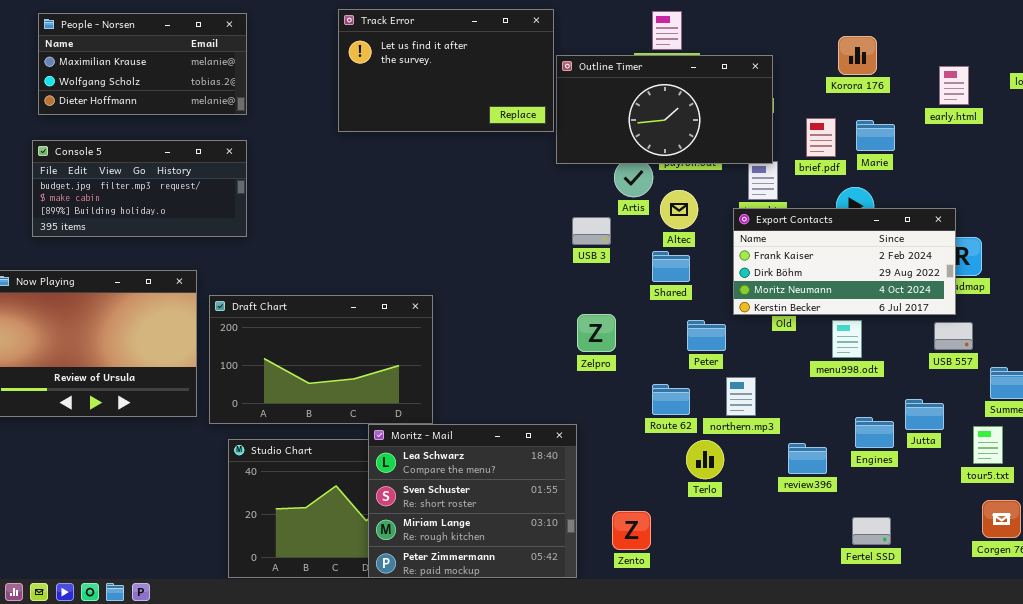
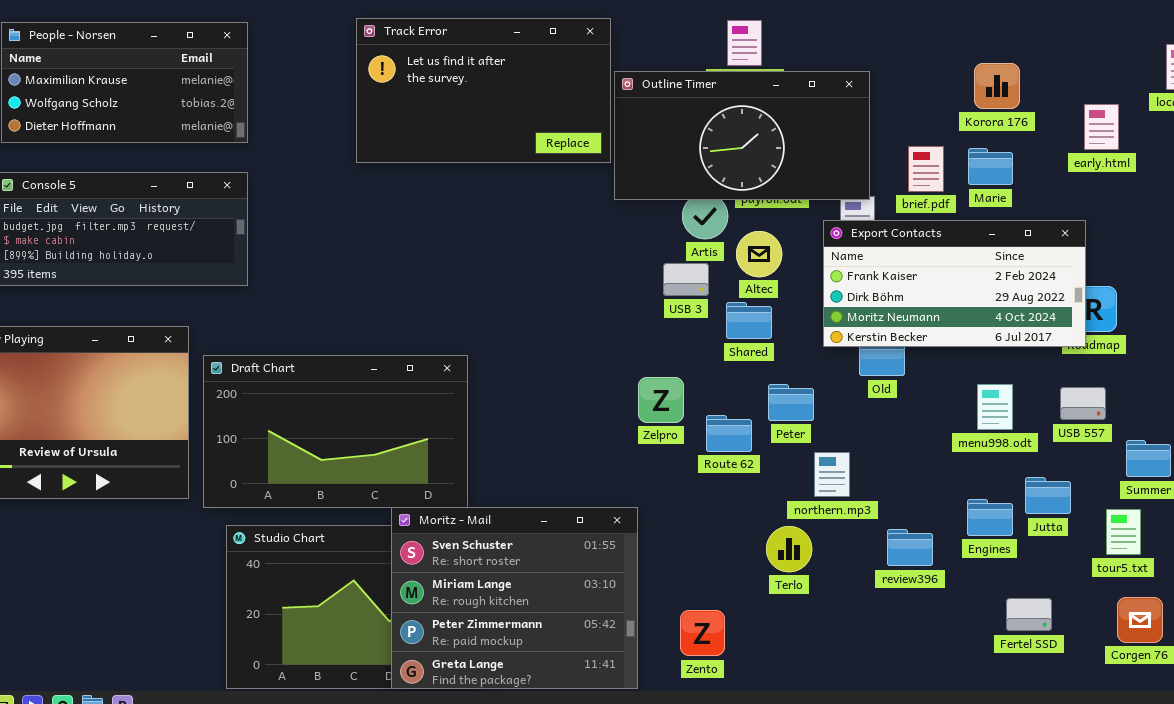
Korora 176: [838,36,877,75] -> [974,63,1020,109], moved
early.html: [939,66,969,105] -> [1084,104,1119,150], moved
Export Contacts: [733,208,956,315] -> [823,220,1086,347], moved
USB 3: [572,217,611,245] -> [663,263,709,296], moved
menu998.odt: [832,320,862,358] -> [977,384,1013,430], moved
Route 62: [652,384,690,415] -> [706,415,752,452], moved
Moritz - Mail: [368,424,577,578] -> [391,507,638,689], scrolled down 1 row
Fertel SSD: [852,517,891,545] -> [1006,598,1052,631], moved

